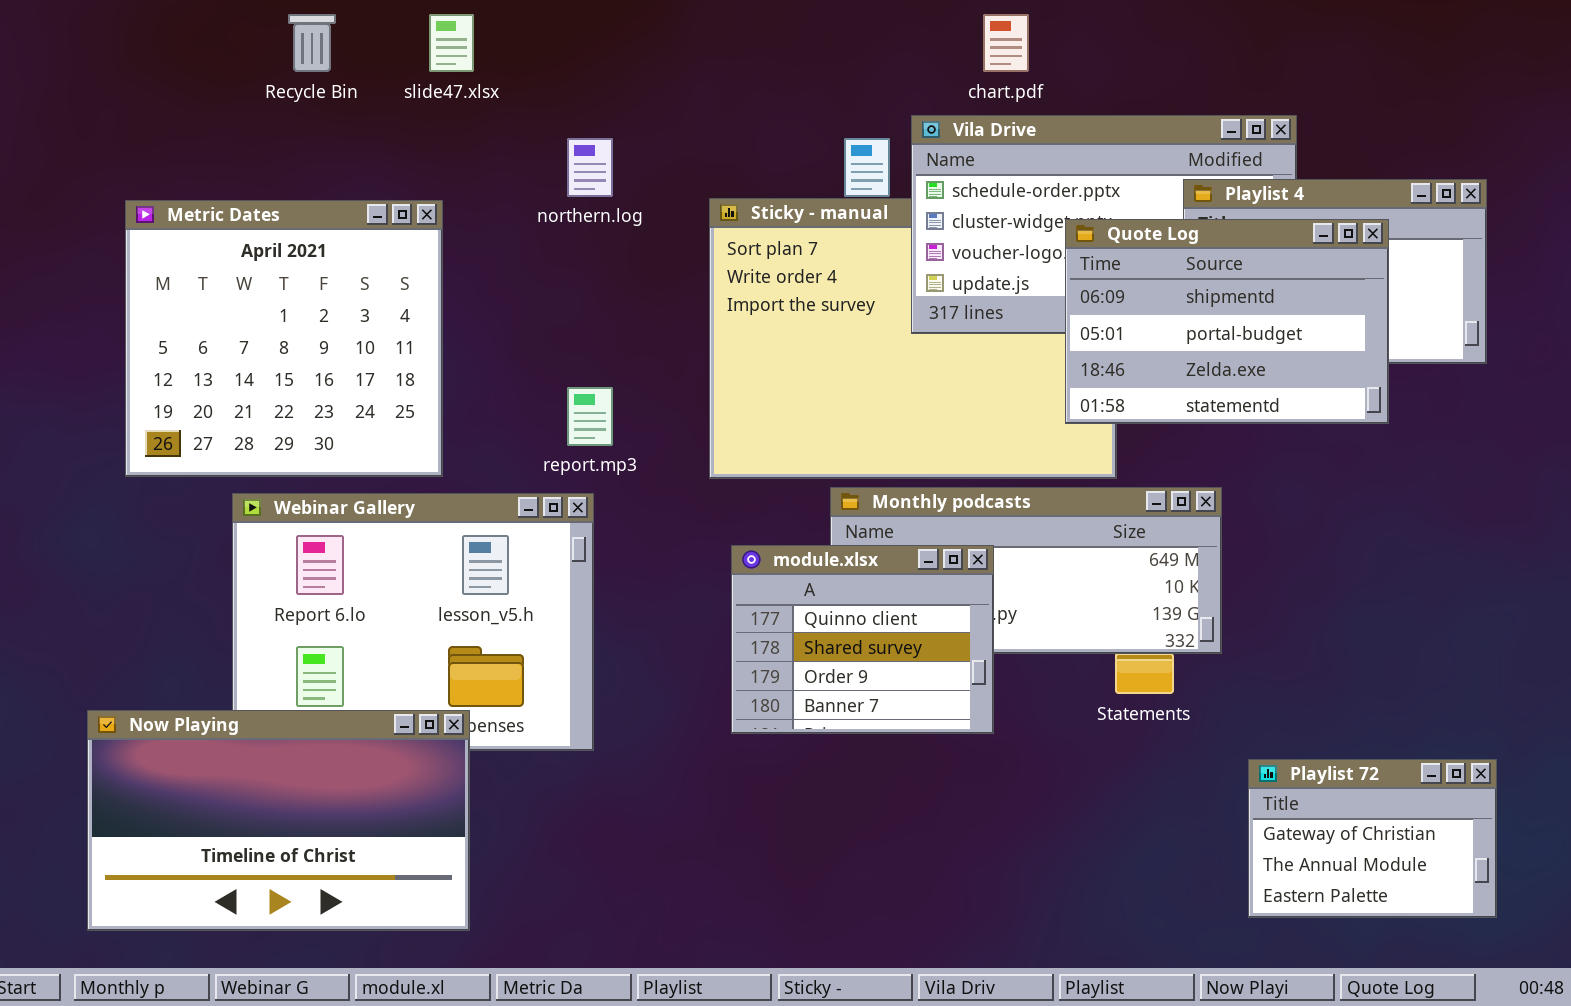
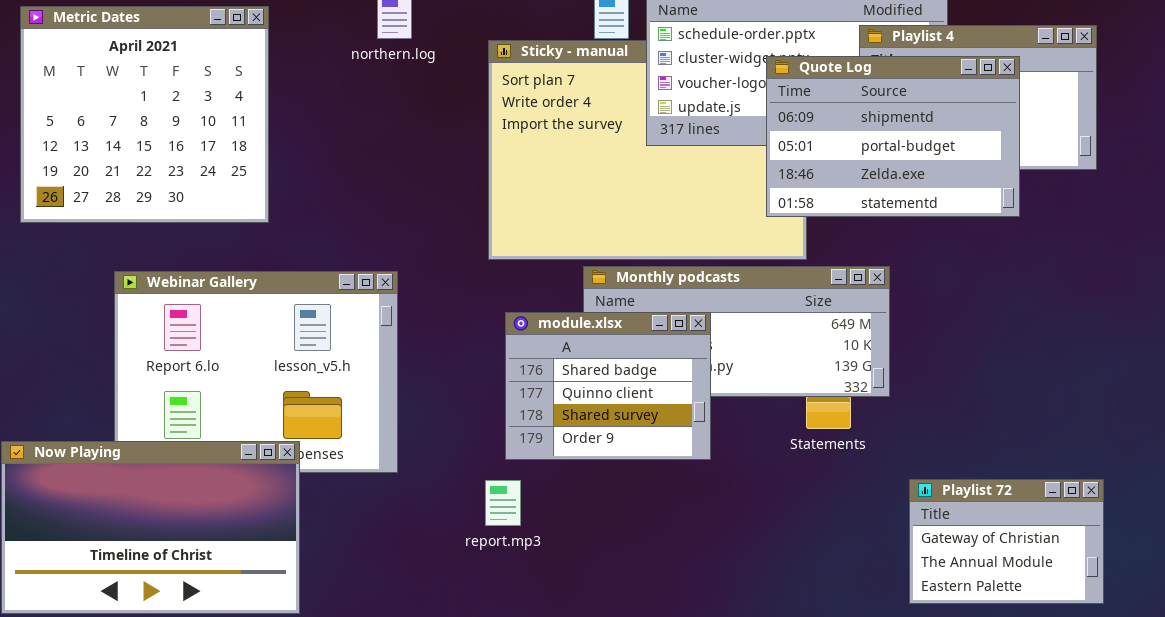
Metric Dates: [125,200,443,477] -> [20,6,269,223], moved
report.mp3: [567,387,613,446] -> [485,480,521,526], moved
module.xlsx: [731,545,994,734] -> [505,312,711,460], scrolled up 1 row

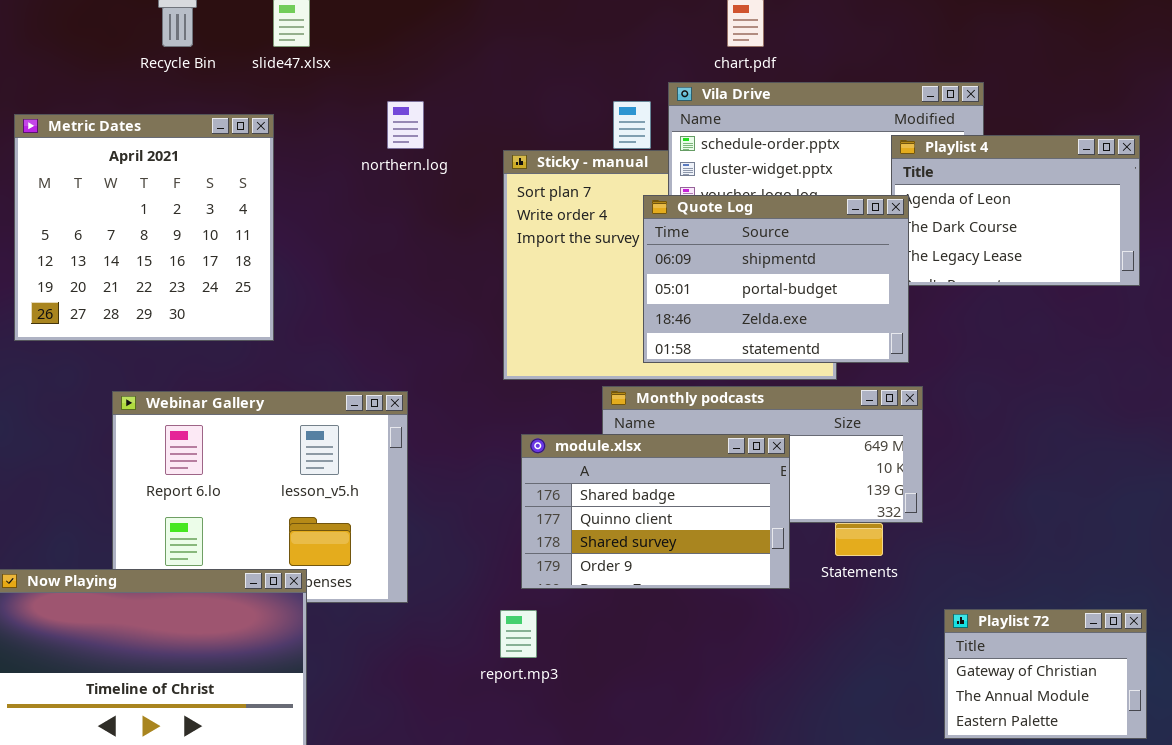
Quote Log: [766,56,1020,217] -> [643,195,909,363], moved
module.xlsx: [505,312,711,460] -> [521,434,790,589], resized

